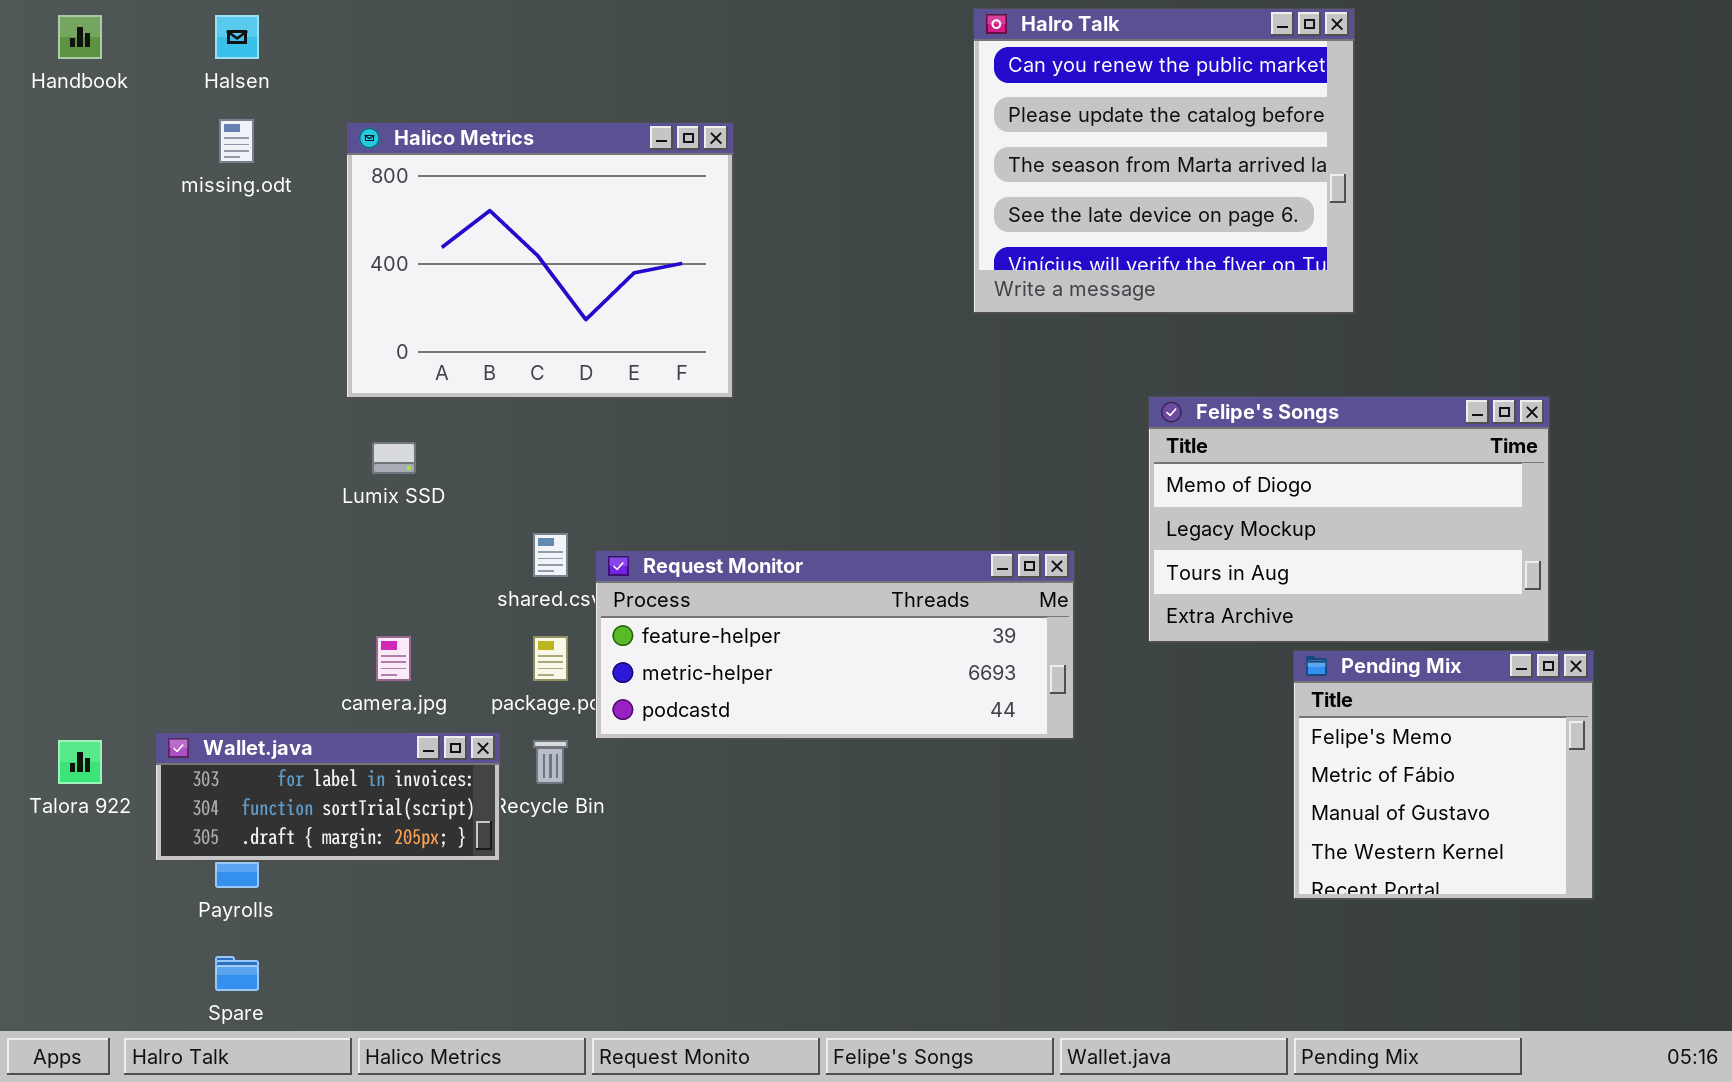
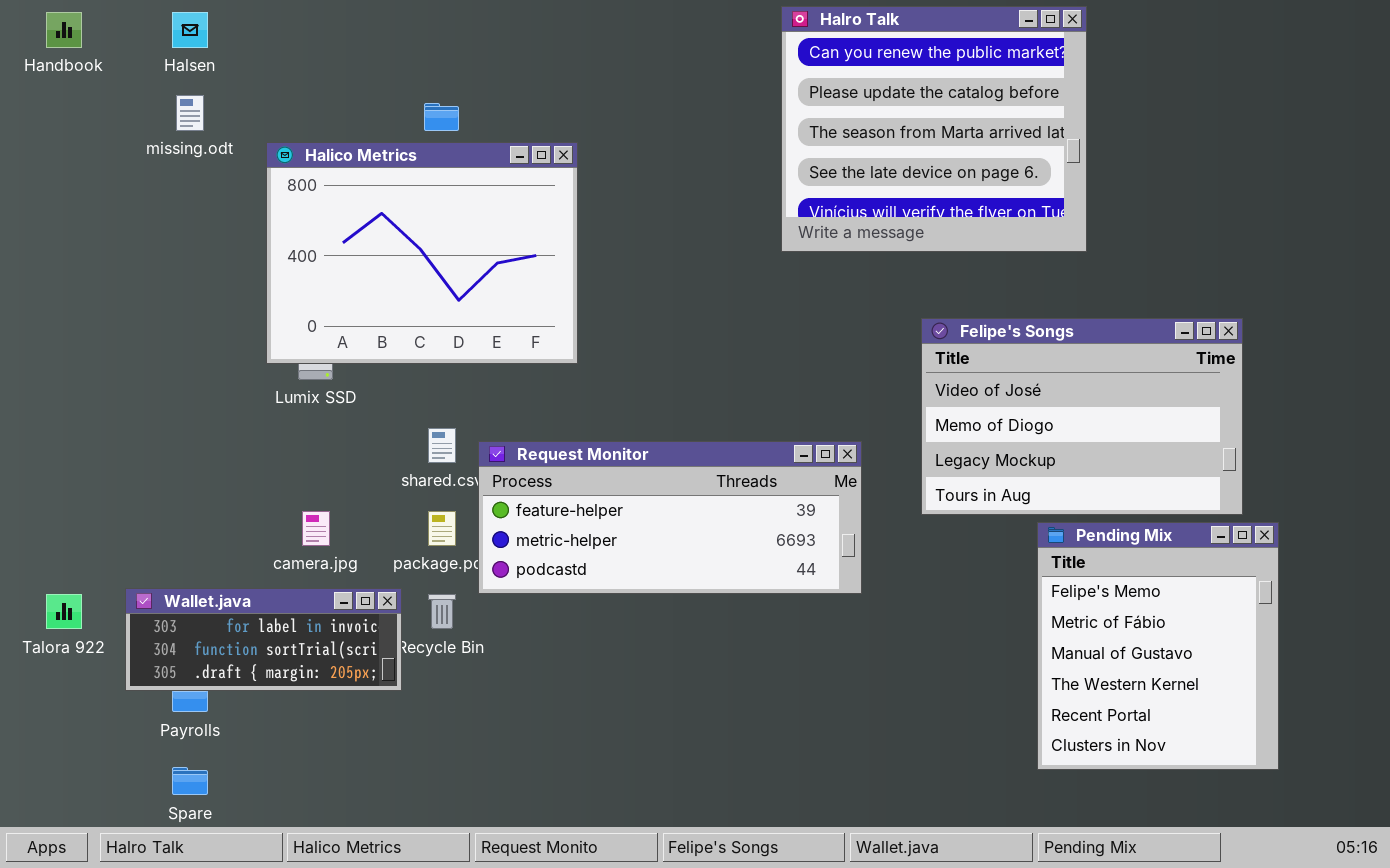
Halico Metrics: [346,122,734,399] -> [266,142,578,364], moved
Felipe's Songs: [1148,396,1550,643] -> [921,318,1243,515], scrolled up 1 row
Pending Mix: [1293,650,1594,900] -> [1037,522,1279,770], resized

